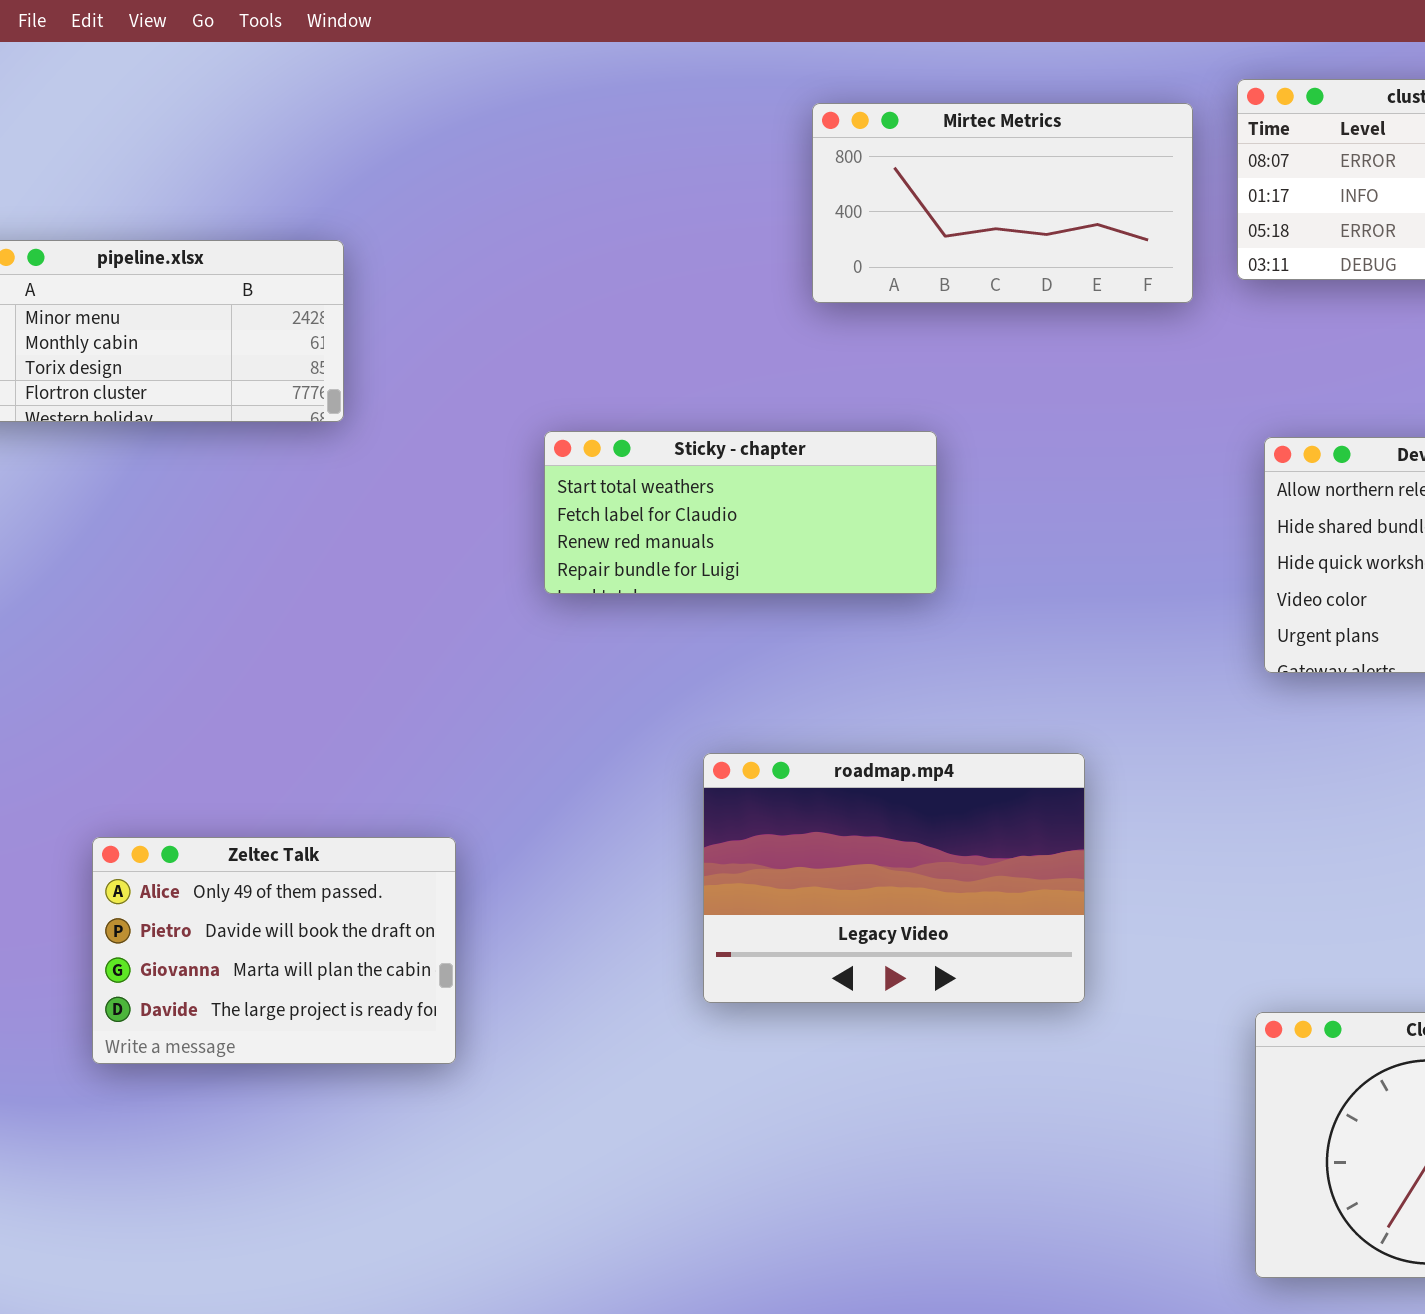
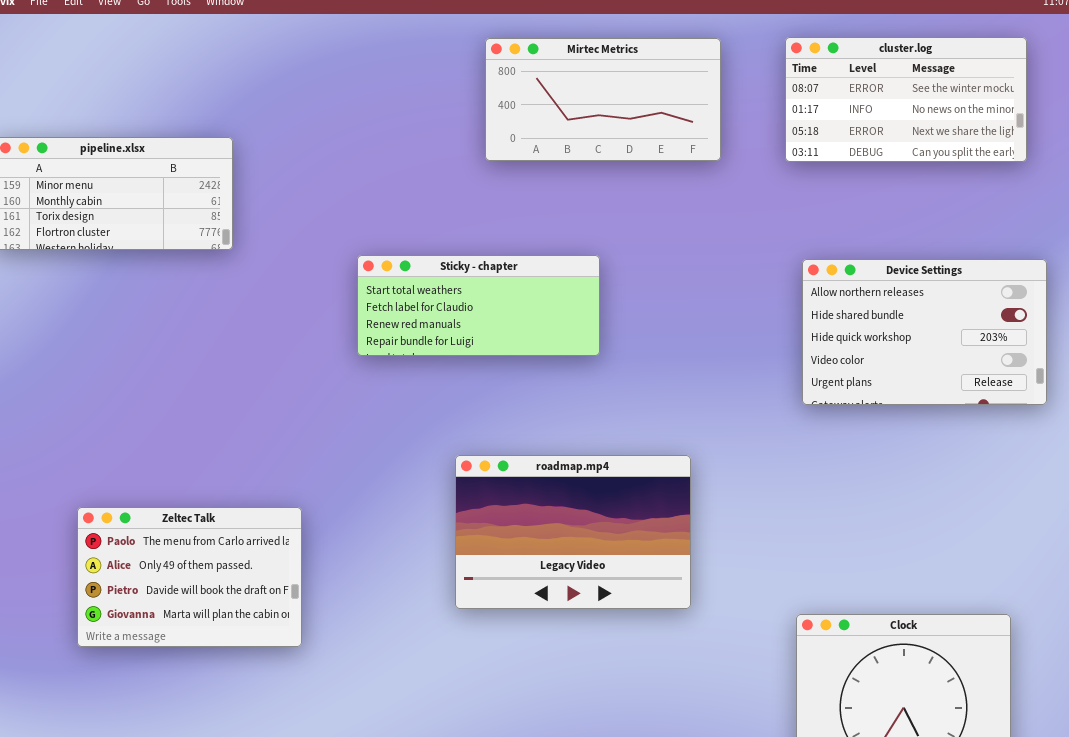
Mirtec Metrics: [812,103,1193,303] -> [485,38,721,161], moved
Zeltec Talk: [92,837,456,1064] -> [77,507,302,647], scrolled up 1 row

